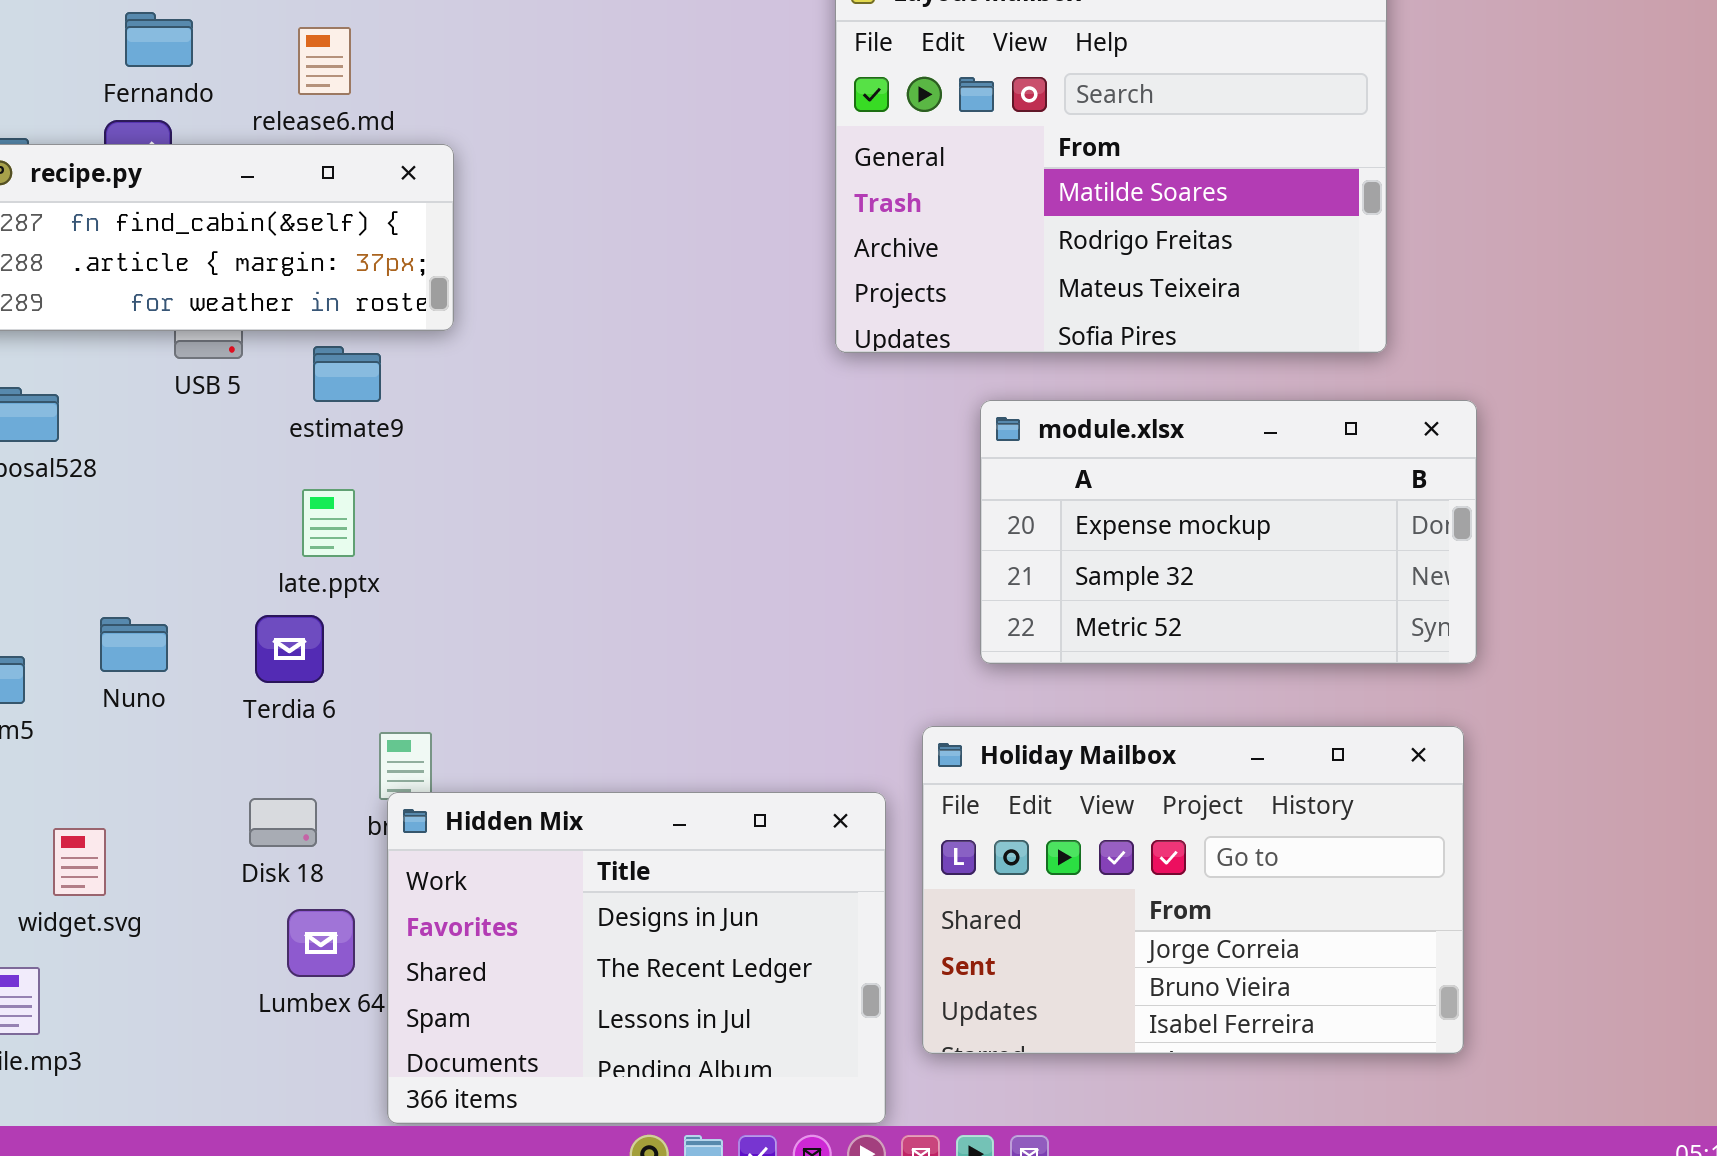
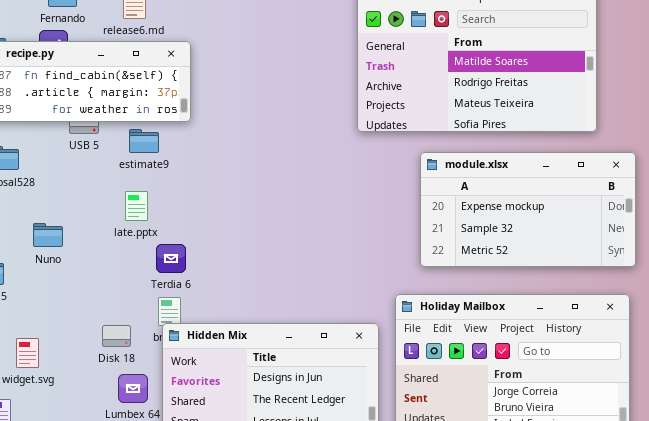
Terdia 6: [255,615,324,683] -> [156,244,186,273], moved
Nuno: [100,617,168,672] -> [33,223,63,247], moved

